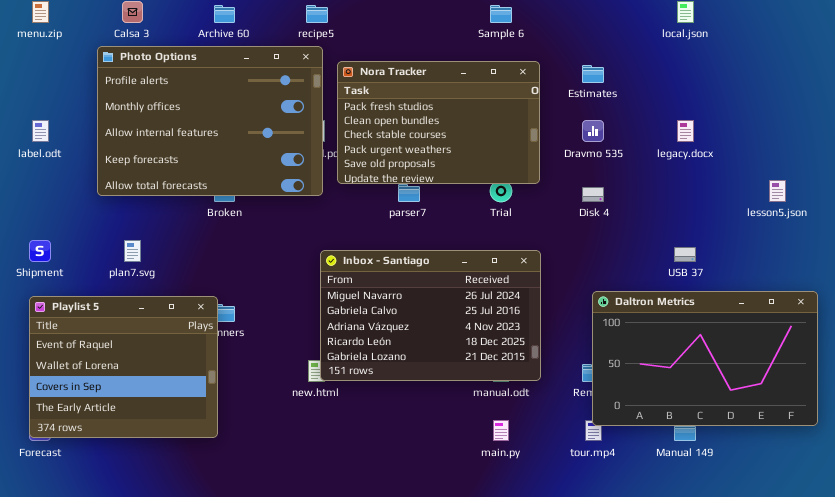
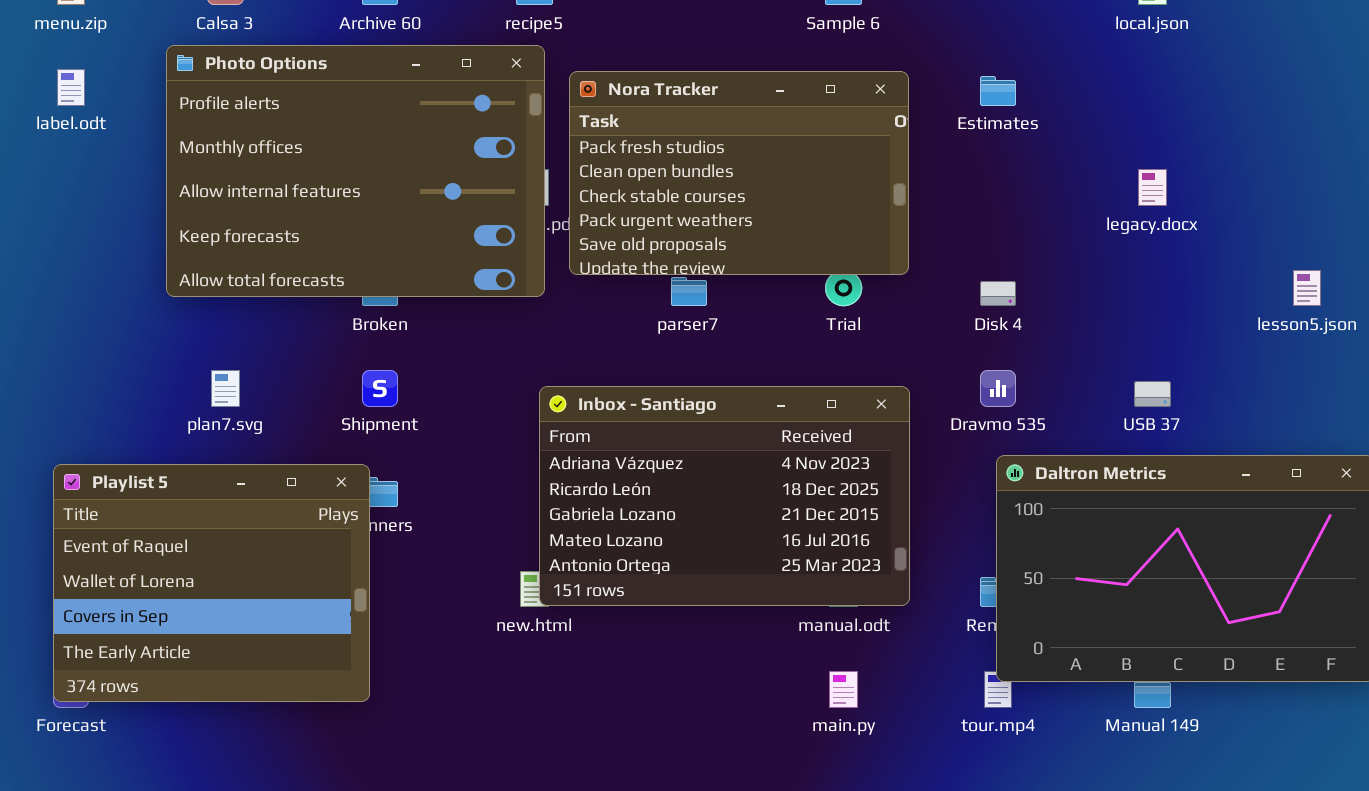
label.odt: [32,120,49,142] -> [57,69,85,106], moved
Dravmo 535: [582,120,604,142] -> [980,370,1016,407], moved
Shipment: [29,240,51,262] -> [362,370,398,407], moved
Inbox - Santiago: [320,250,541,381] -> [539,386,910,606], scrolled down 2 rows

